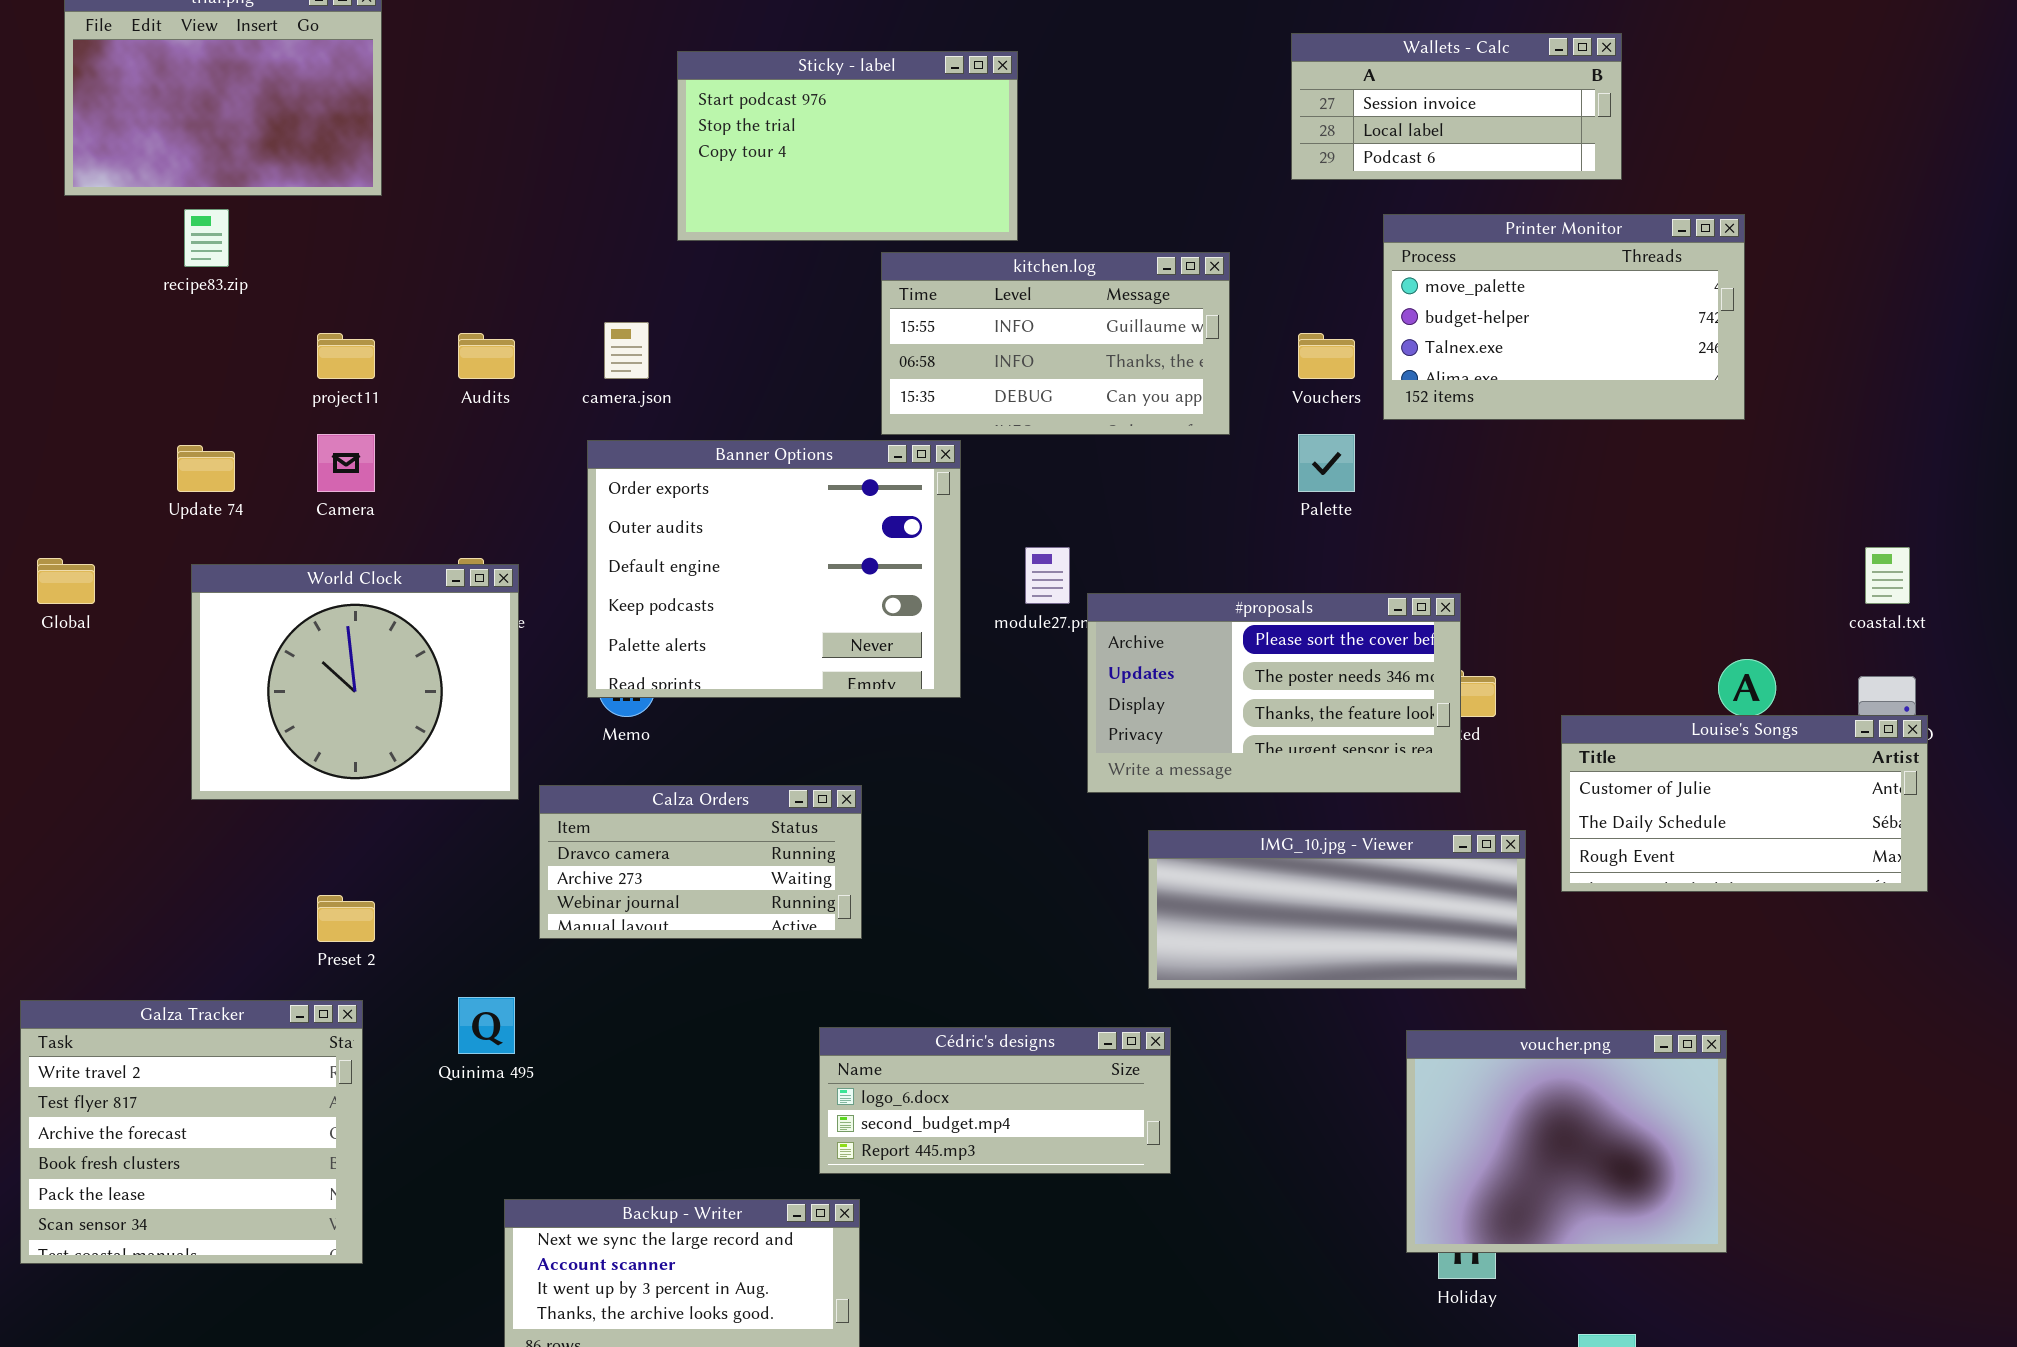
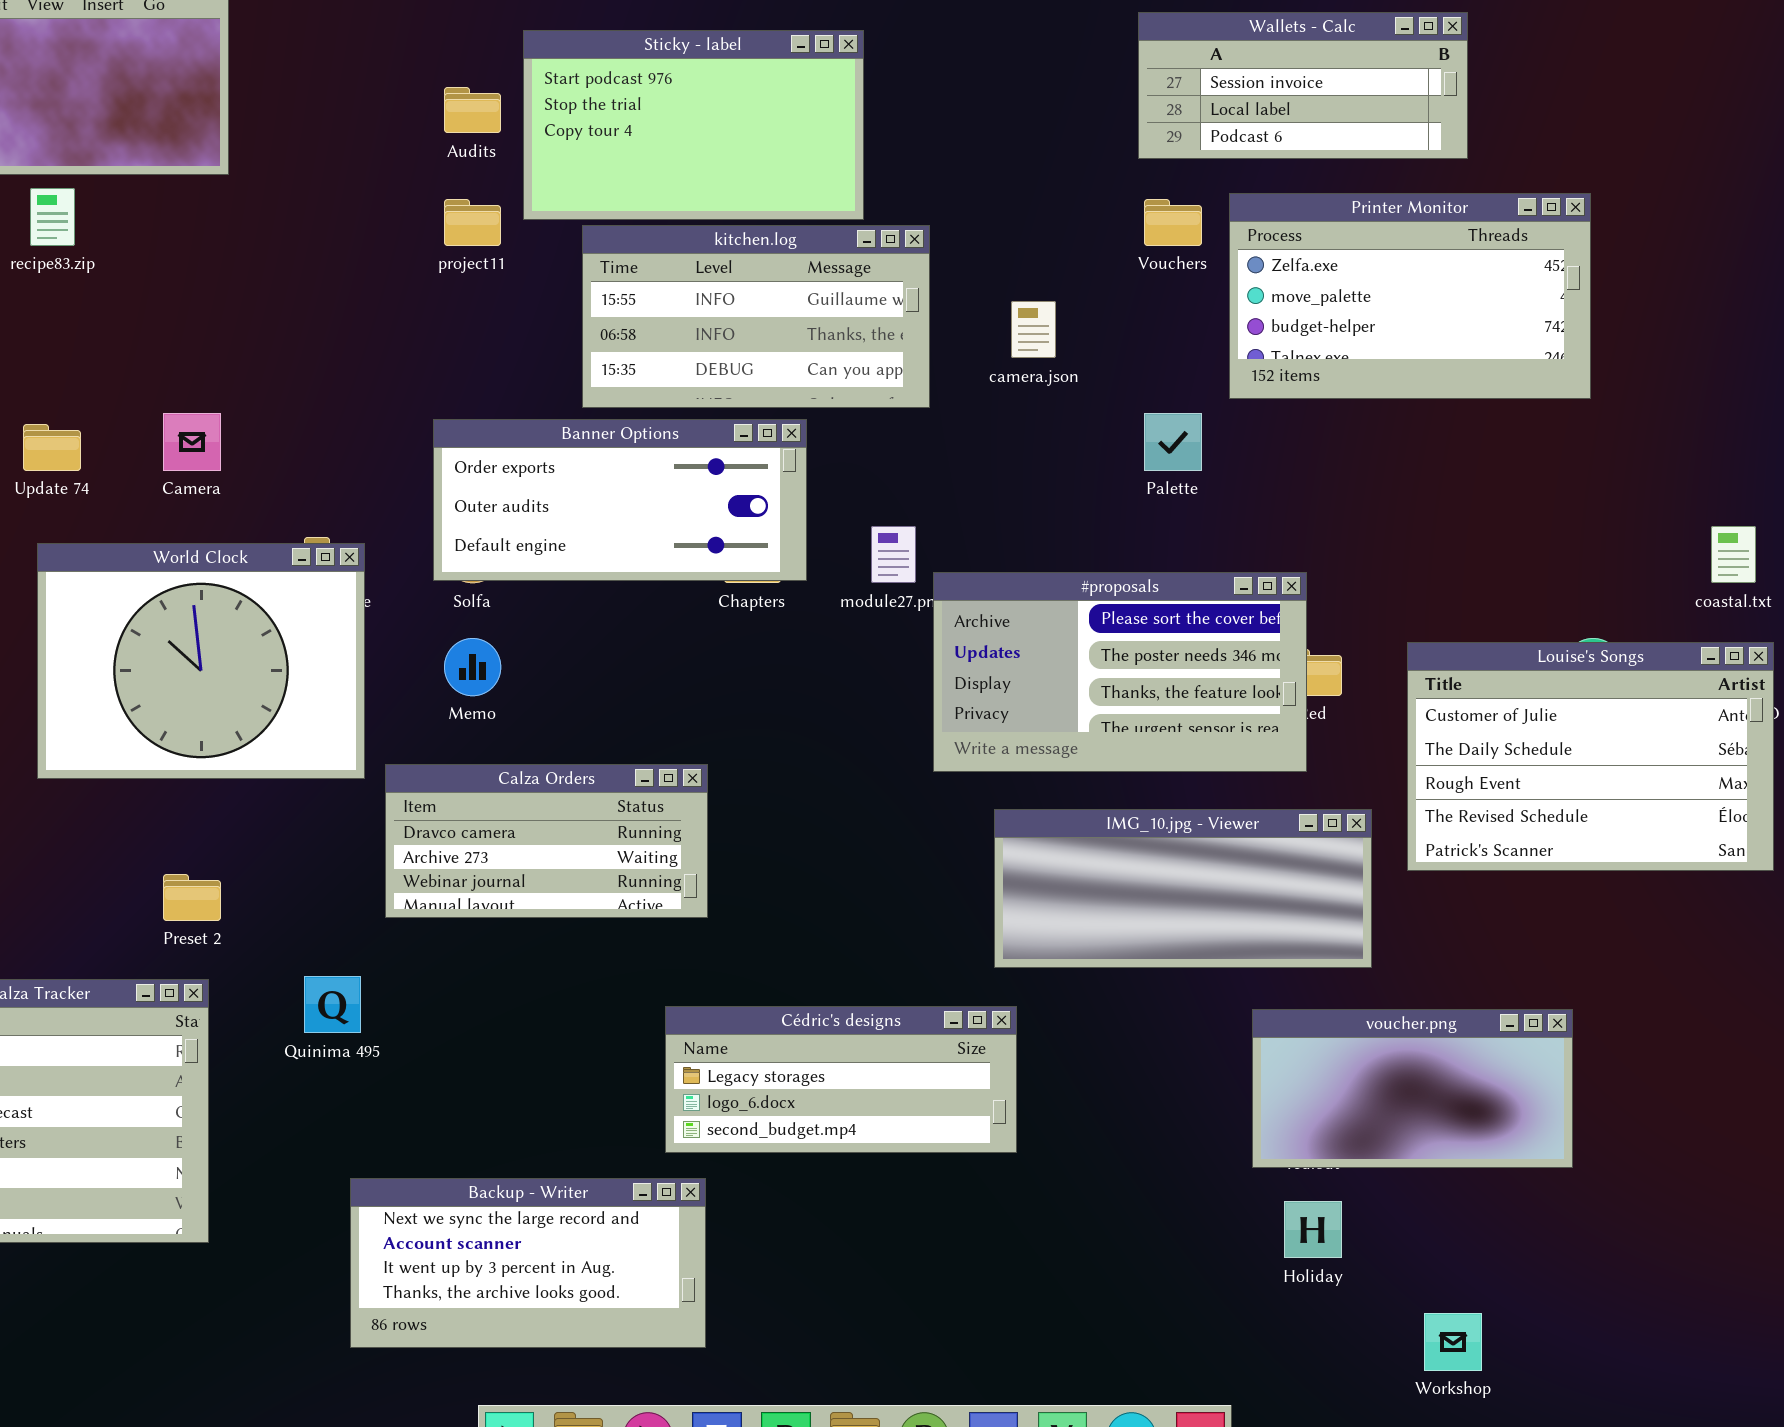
Printer Monitor: [1383,214,1745,420] -> [1229,193,1591,399], scrolled up 1 row
kitchen.log: [881,252,1230,435] -> [582,225,930,408], moved
camera.json: [604,322,649,379] -> [1011,301,1056,358], moved
project11: [317,333,375,379] -> [444,199,501,246], moved
Audits: [458,333,515,379] -> [444,87,501,133], moved
Vouchers: [1298,333,1355,379] -> [1144,199,1202,246], moved
Banner Options: [587,440,961,698] -> [433,419,807,581], resized
Louise's Songs: [1561,715,1928,892] -> [1407,642,1774,871], resized
Cédric's designs: [819,1027,1171,1174] -> [665,1006,1017,1153], scrolled up 1 row
voucher.png: [1406,1030,1727,1253] -> [1252,1009,1573,1168], resized

